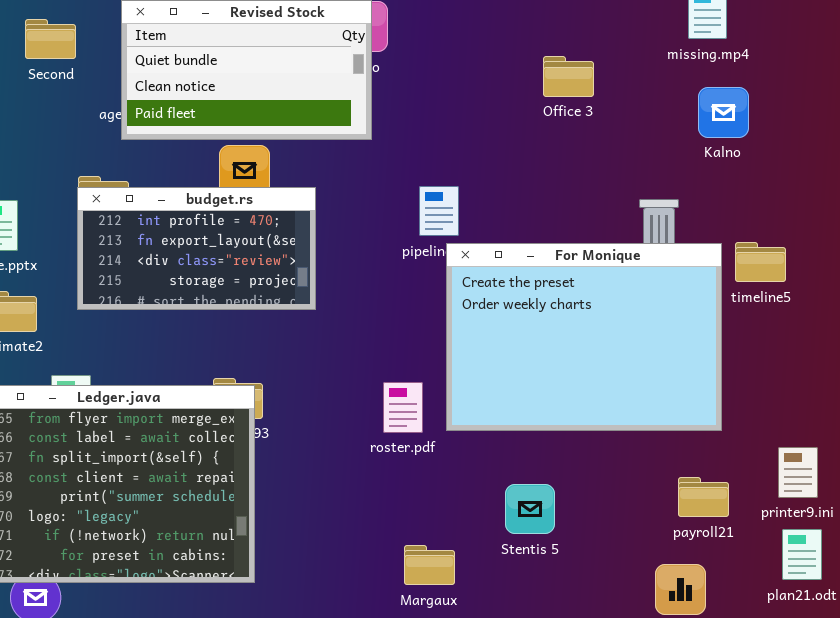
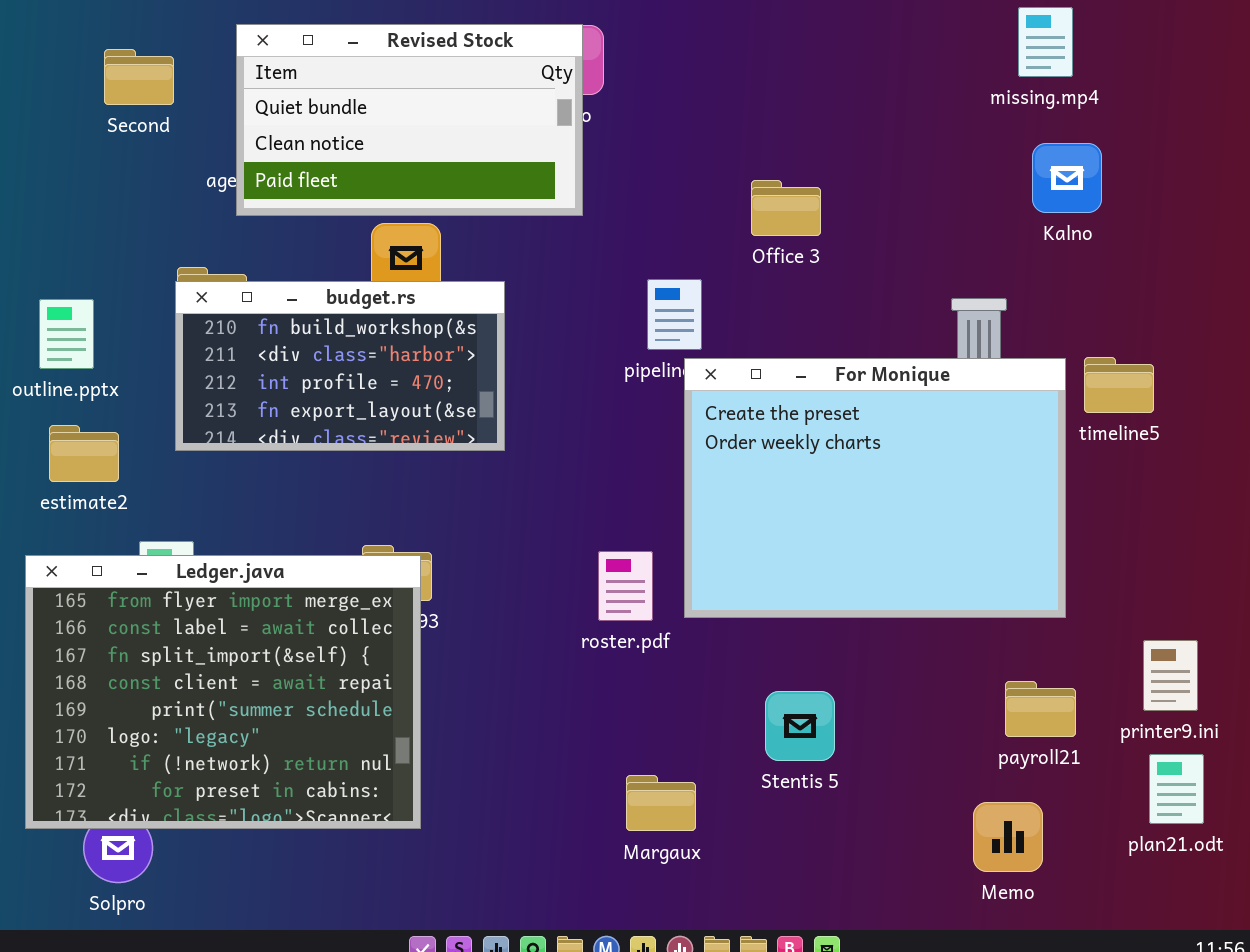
Office 3: [543,56,594,97] -> [751,180,821,236], moved
budget.rs: [77,187,316,310] -> [175,281,505,451], scrolled up 2 rows

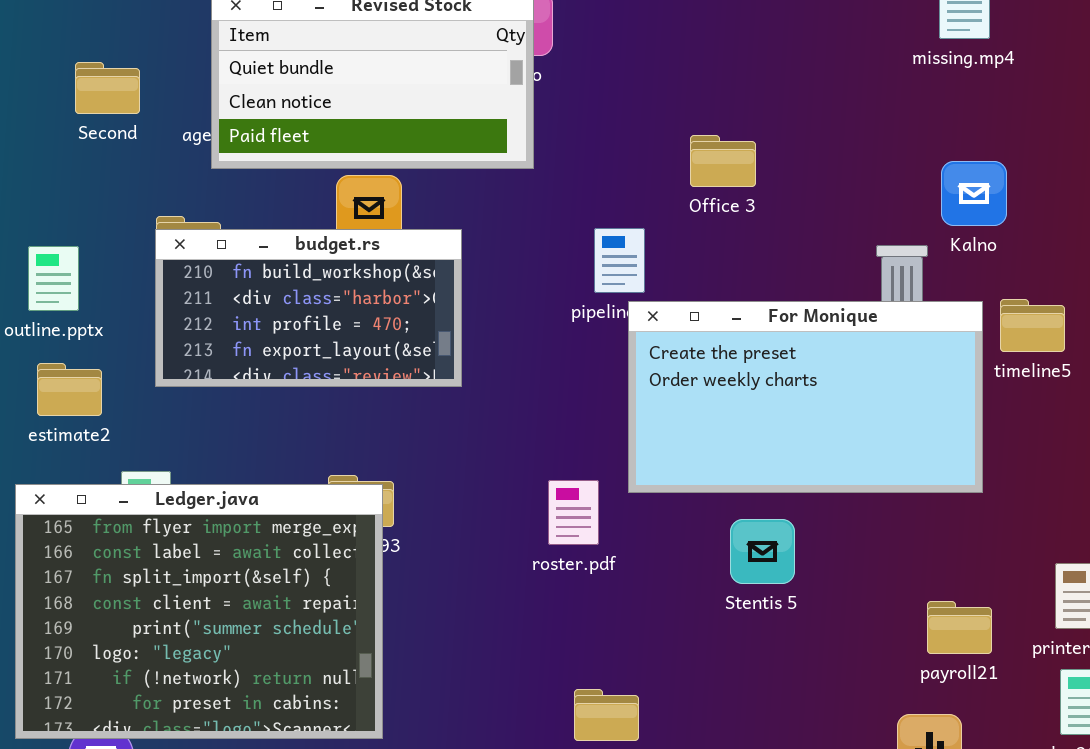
Second: [104,49,174,105] -> [75,62,140,114], moved
Kalno: [1032,143,1102,213] -> [941,161,1007,226], moved
For Monique: [684,358,1066,618] -> [628,301,983,493], resized
Stentis 5: [765,691,835,761] -> [730,519,795,584], moved

